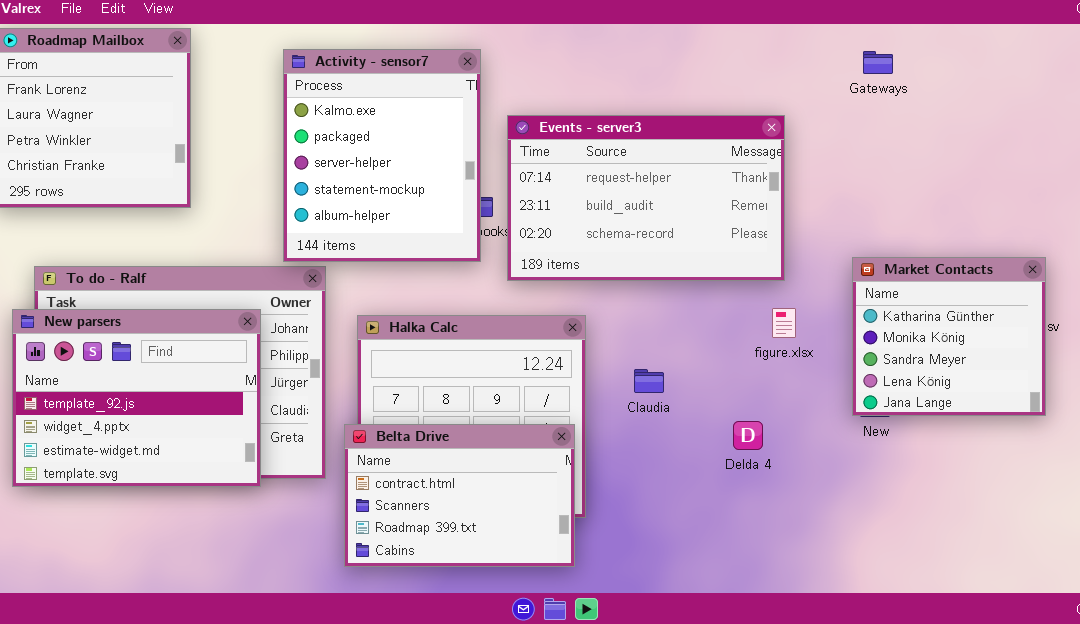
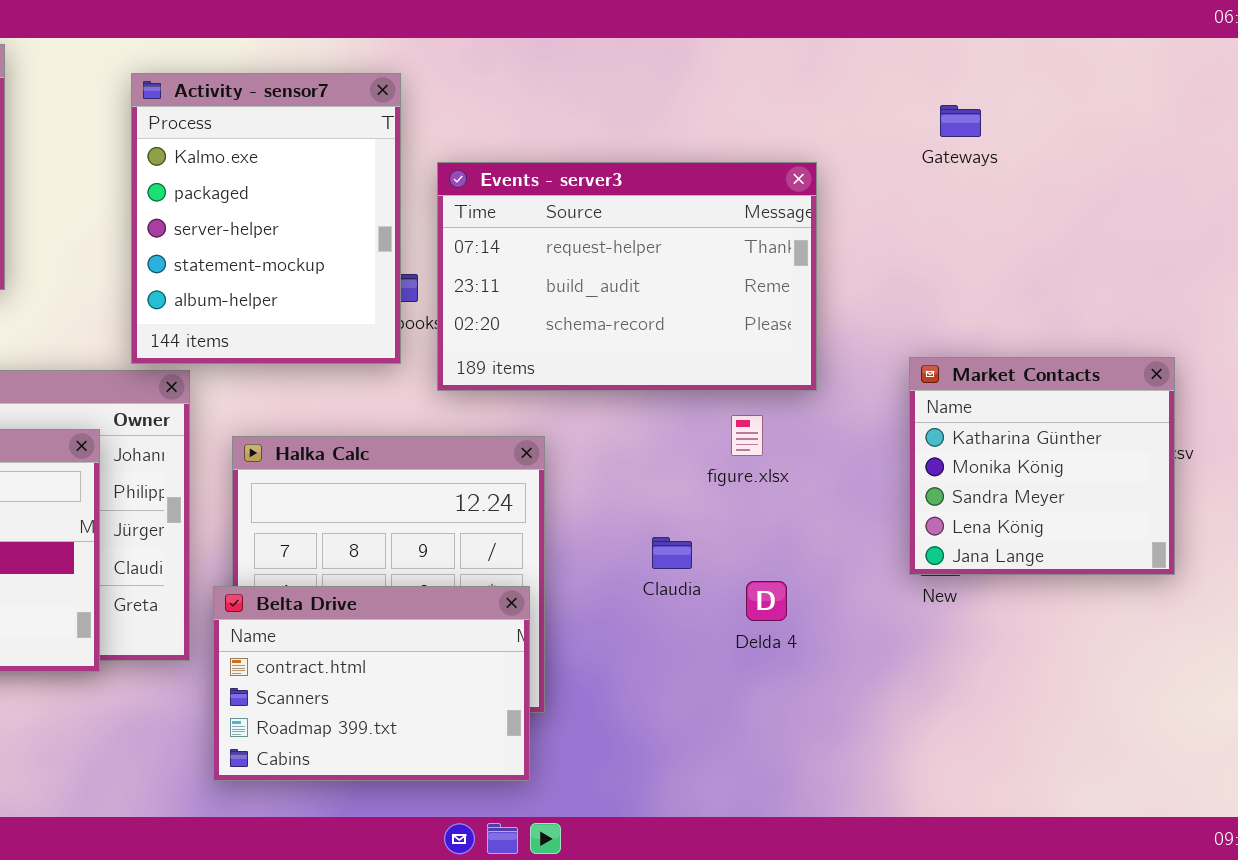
Gateways: [863,51,893,74] -> [940,105,981,137], moved
figure.xlsx: [772,308,796,338] -> [731,415,763,456], moved
Claudia: [634,369,664,393] -> [652,537,692,569], moved

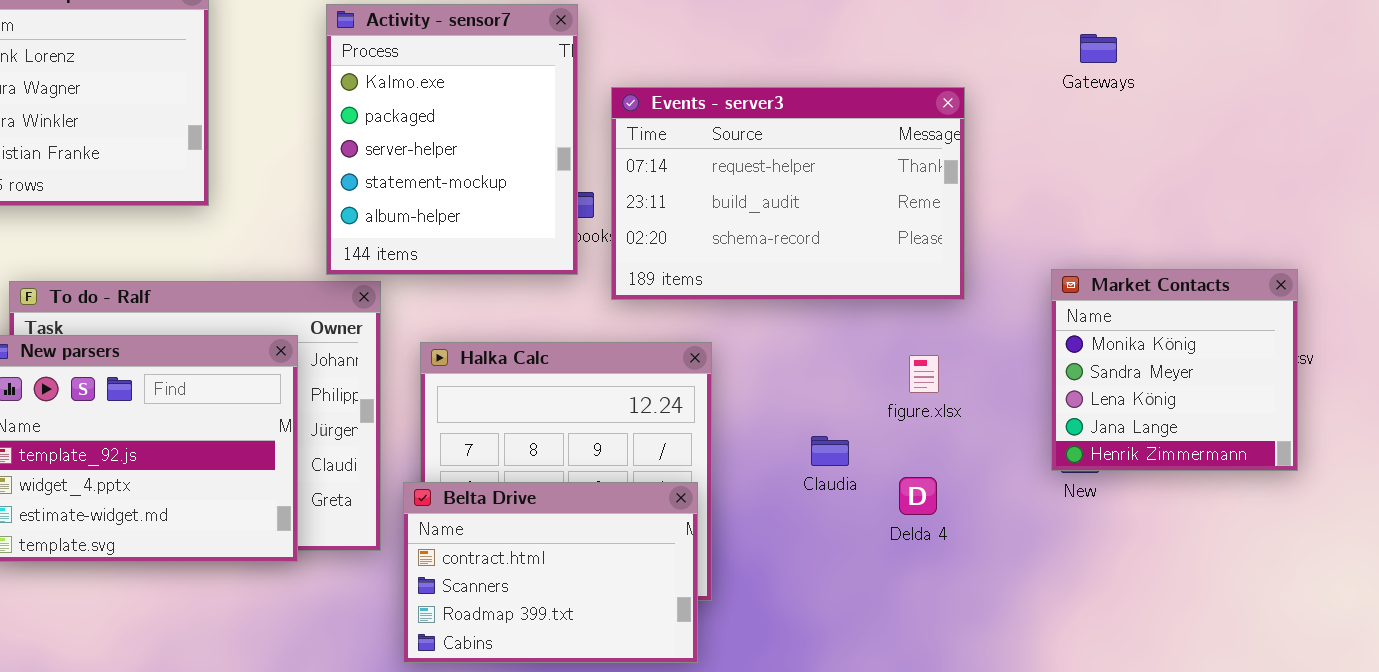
Market Contacts: [909,357,1175,575] -> [1051,269,1298,471], scrolled down 1 row
figure.xlsx: [731,415,763,456] -> [909,355,939,393], moved

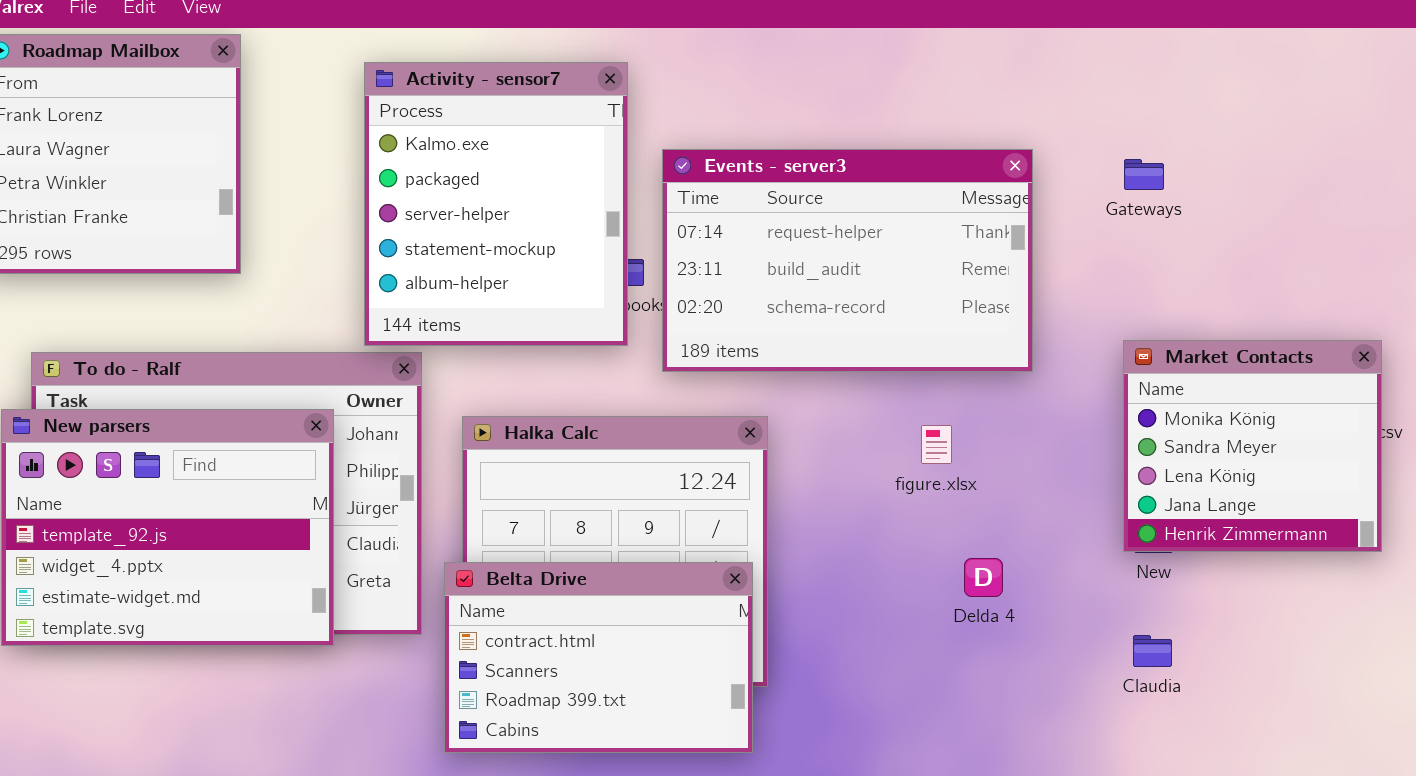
Gateways: [1080,34,1117,63] -> [1124,159,1164,190], moved
figure.xlsx: [909,355,939,393] -> [921,425,952,464], moved
Claudia: [811,436,849,466] -> [1133,635,1172,667], moved

